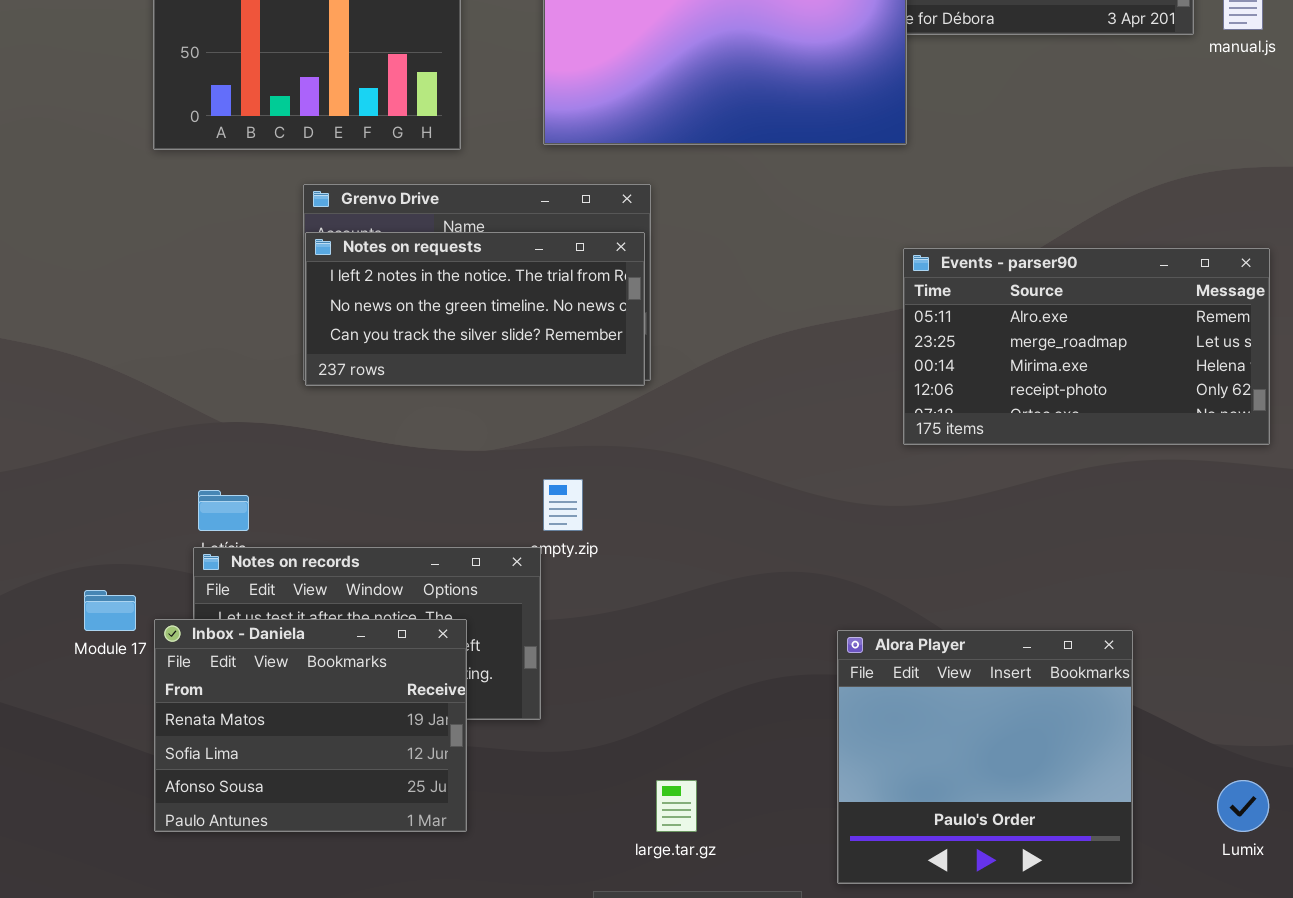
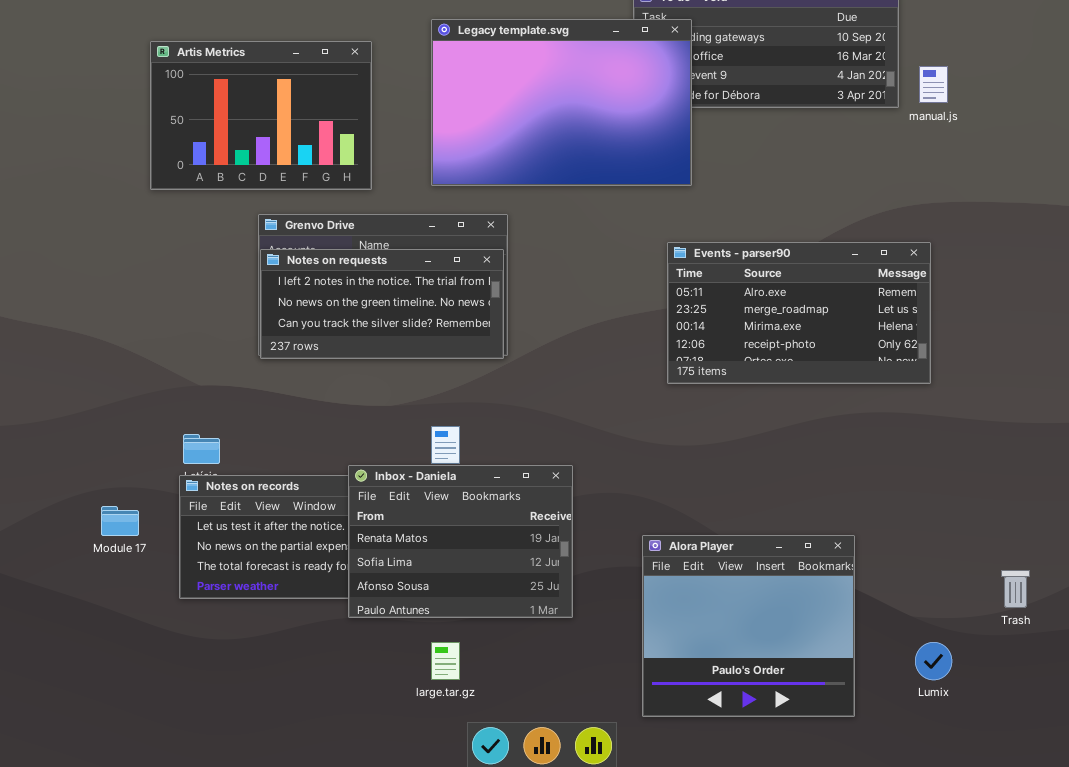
Events - parser90: [903,248,1270,445] -> [667,242,931,384], moved
Inbox - Daniela: [154,619,467,832] -> [348,465,573,618], moved
large.tar.gz: [656,780,697,832] -> [431,642,460,680], moved

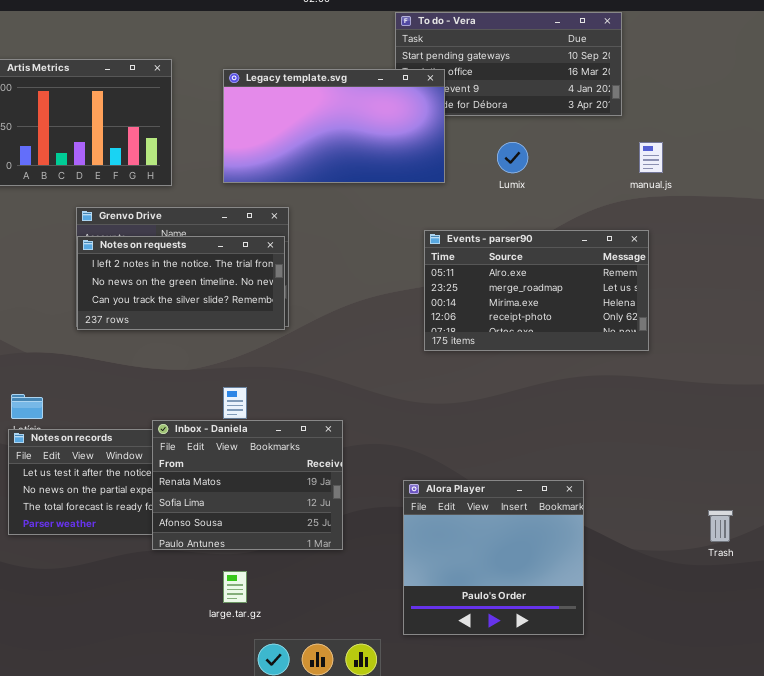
Legacy template.svg: [431,19,692,186] -> [223,69,445,183], resized
manual.js: [919,66,948,103] -> [639,142,663,173], moved
Lumix: [915,642,952,680] -> [497,142,528,173], moved

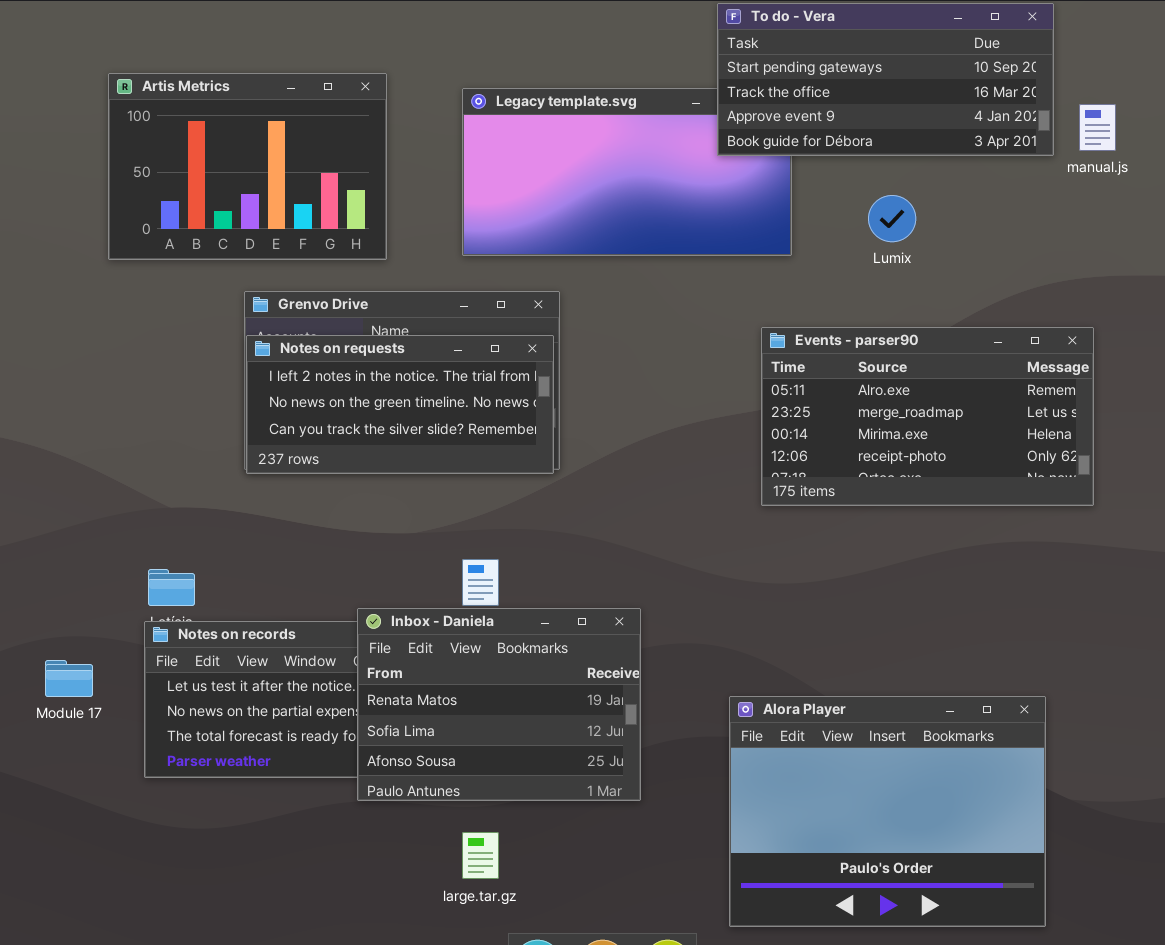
To do - Vera: [395,12,622,116] -> [717,3,1054,156], raised
manual.js: [639,142,663,173] -> [1079,104,1116,151], moved
Alora Player: [403,480,584,635] -> [729,696,1046,927], resized

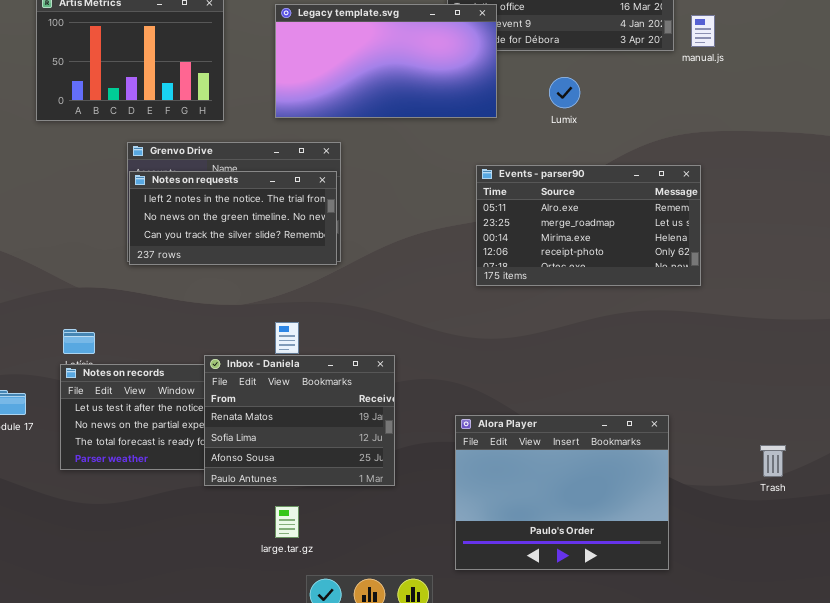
Legacy template.svg: [462,88,792,256] -> [275,4,497,118], raised

